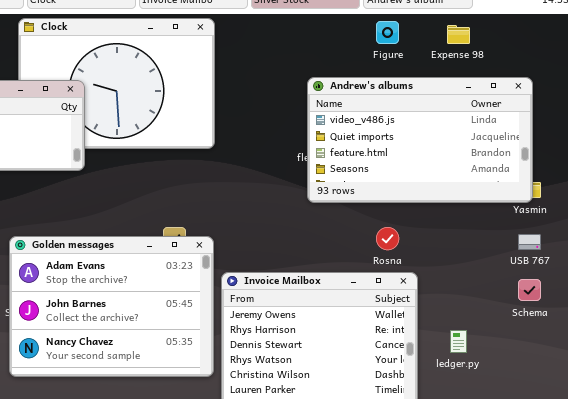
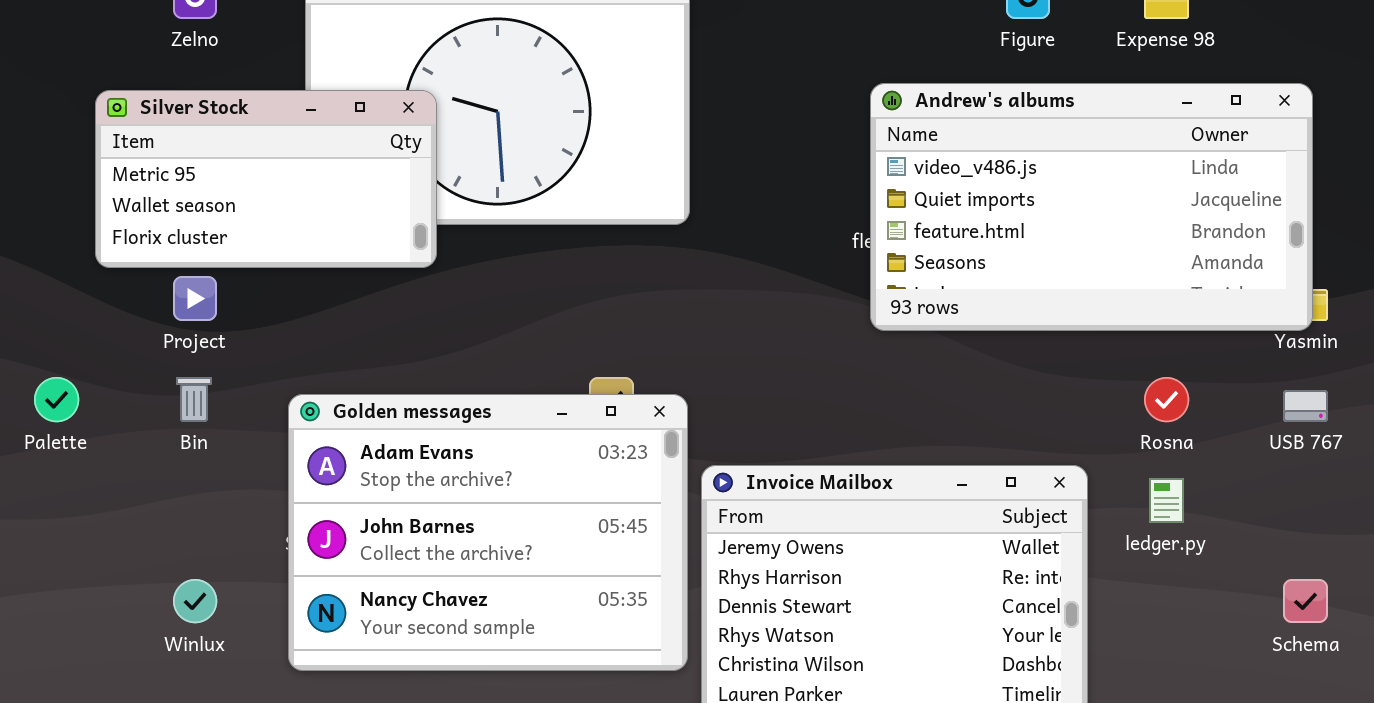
Rosna: [376,227,399,250] -> [1144,377,1189,422], moved
Schema: [518,279,541,301] -> [1283,579,1328,623], moved
ledger.py: [450,330,467,353] -> [1149,478,1184,523], moved

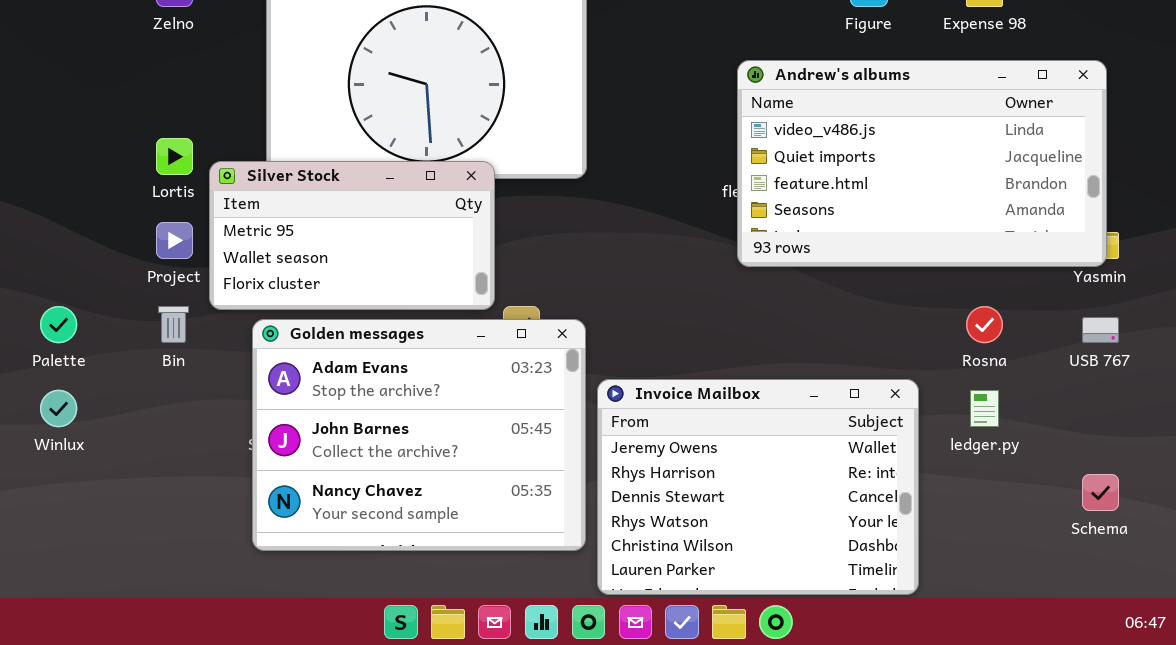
Silver Stock: [95,90,437,268] -> [209,161,495,310], moved
Winlux: [173,579,217,623] -> [40,390,77,427], moved

